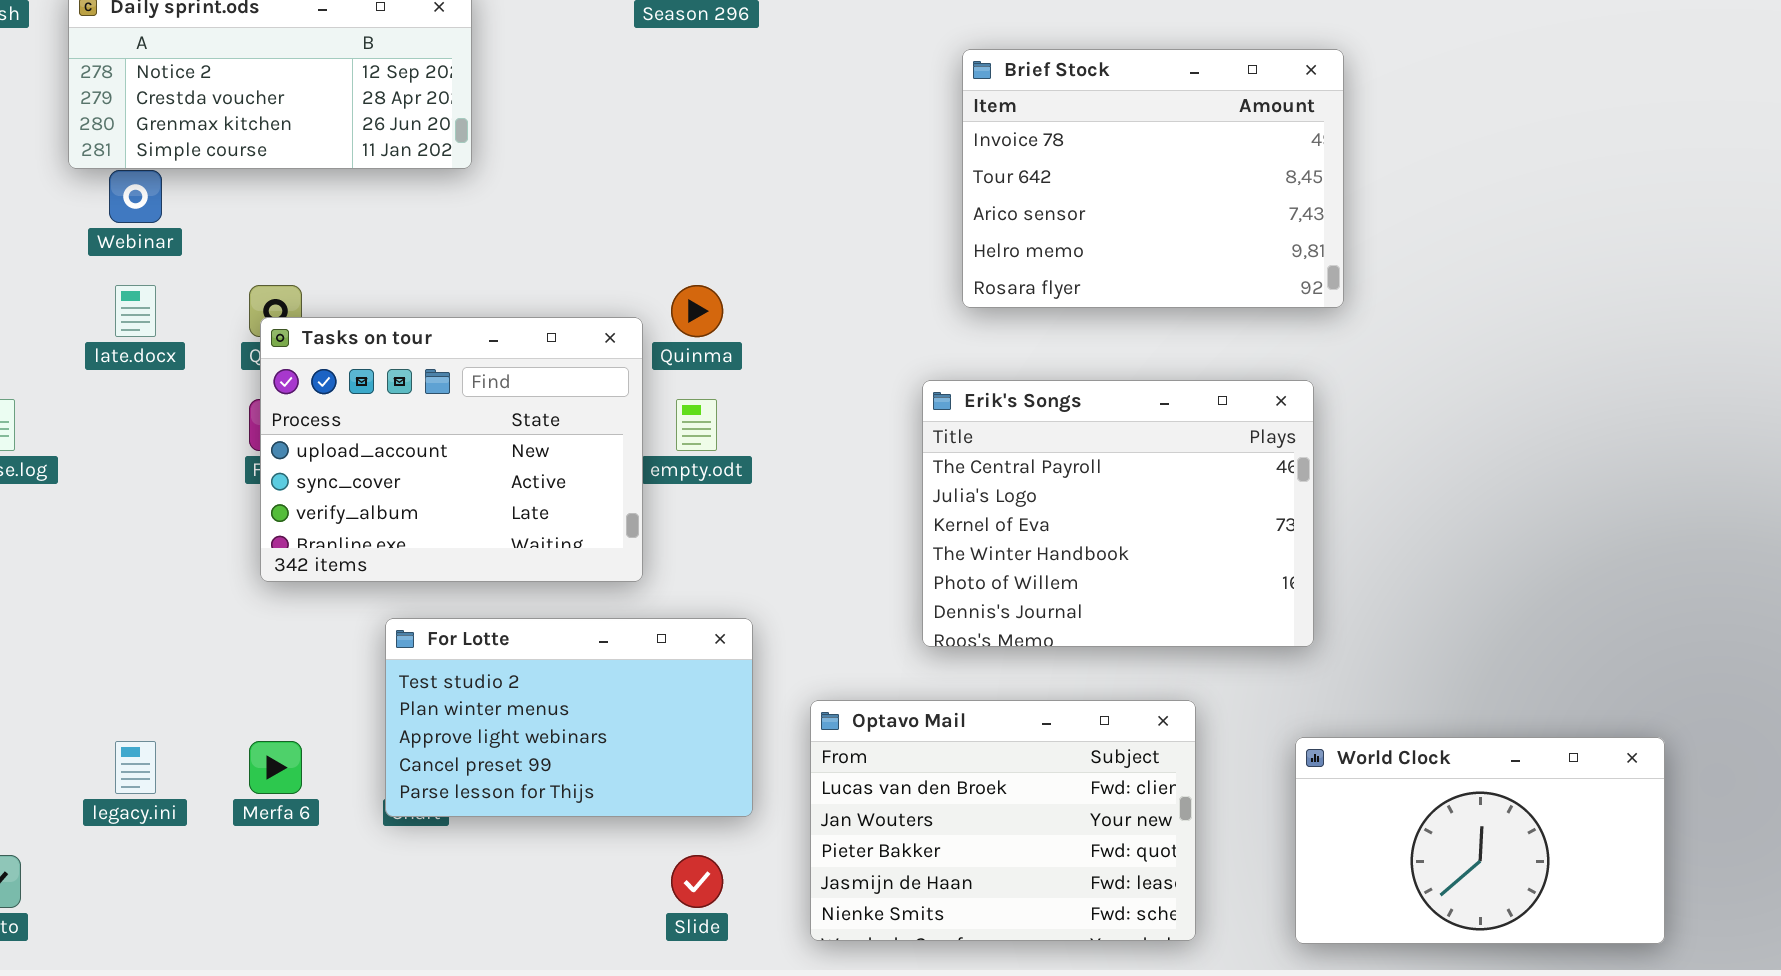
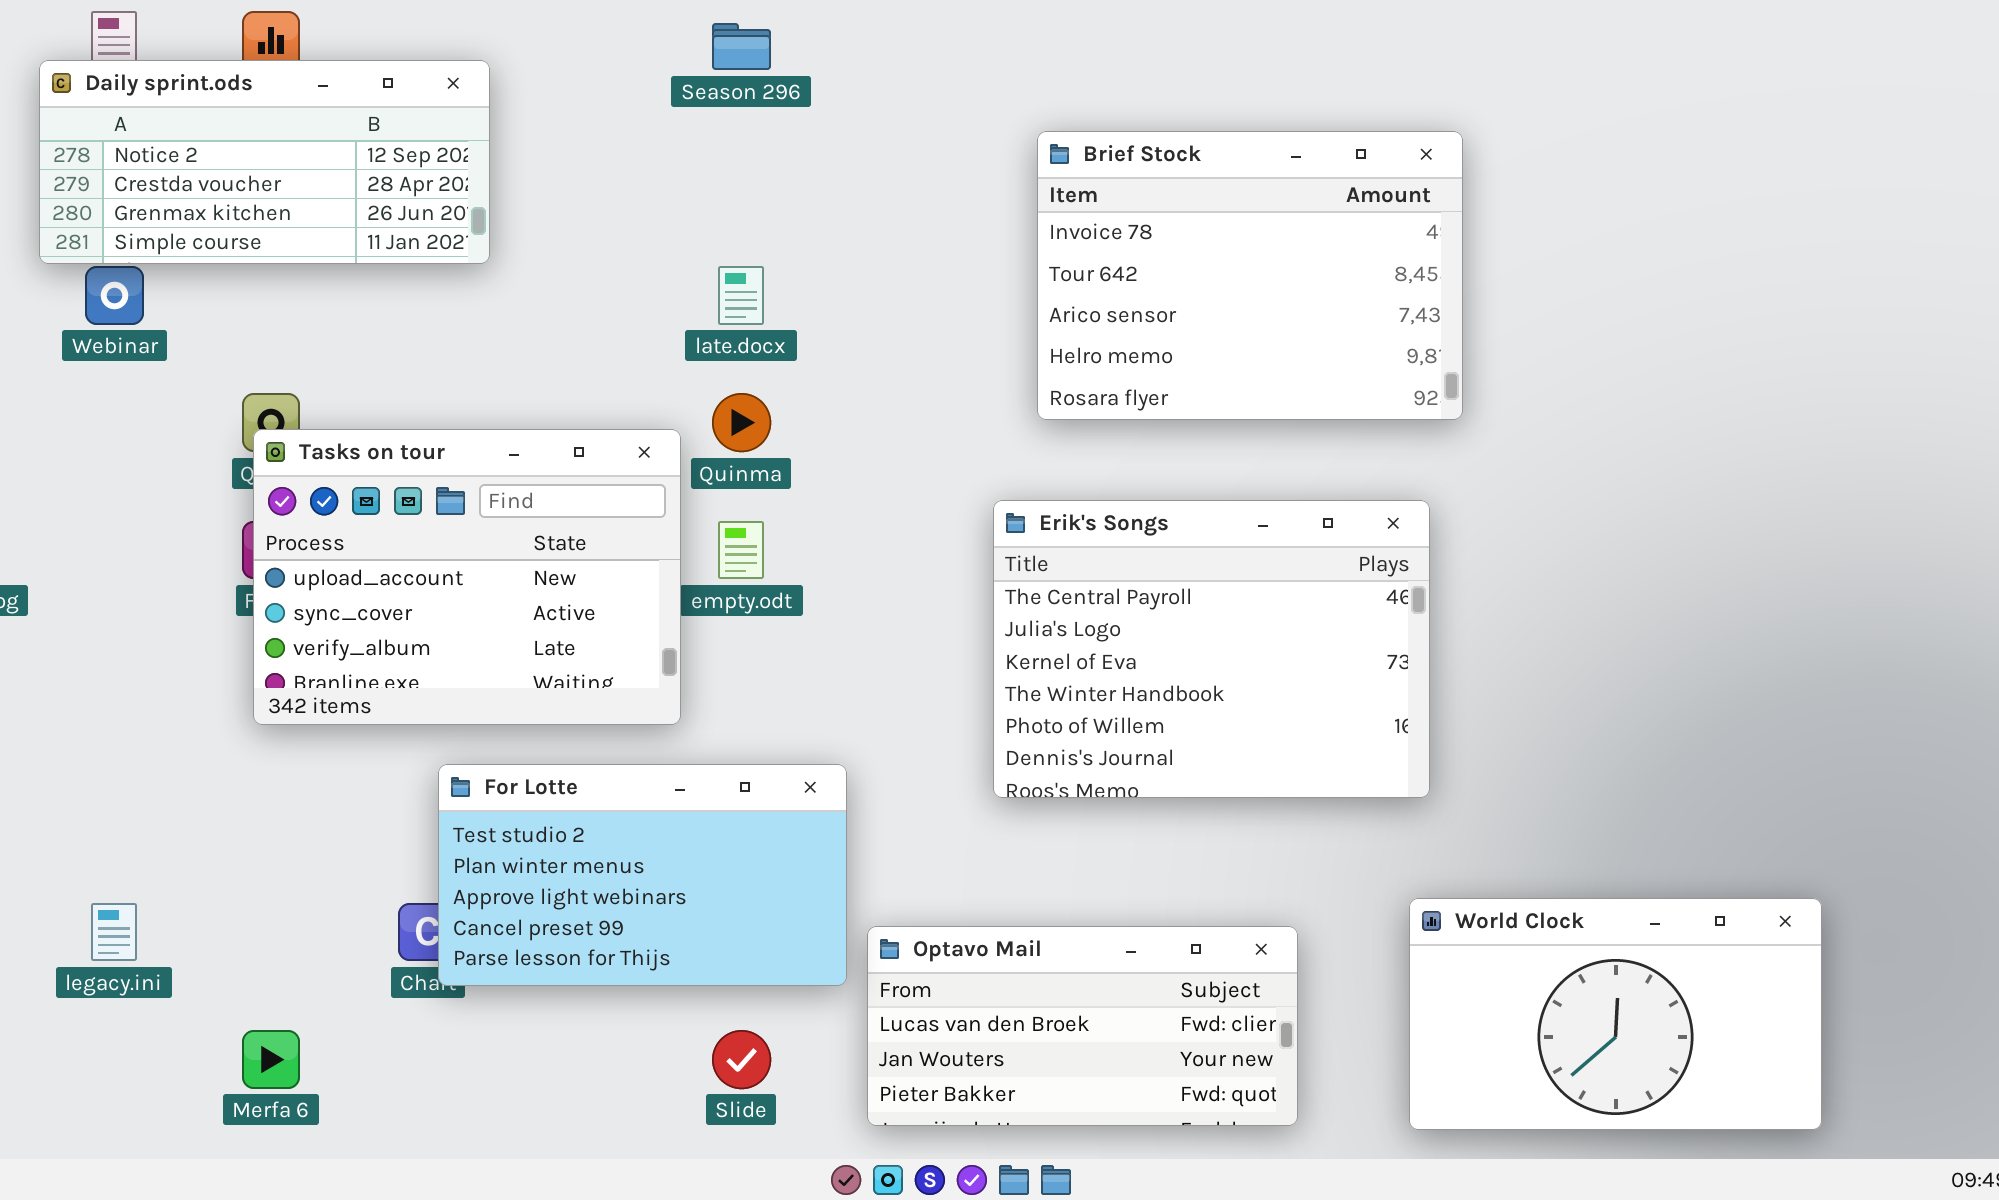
late.docx: [115,285,156,337] -> [718,266,764,325], moved
For Lotte: [385,618,753,817] -> [438,764,847,986], moved
Optavo Mail: [810,700,1196,941] -> [867,926,1298,1126], resized
Merfa 6: [249,741,302,794] -> [242,1030,300,1089], moved

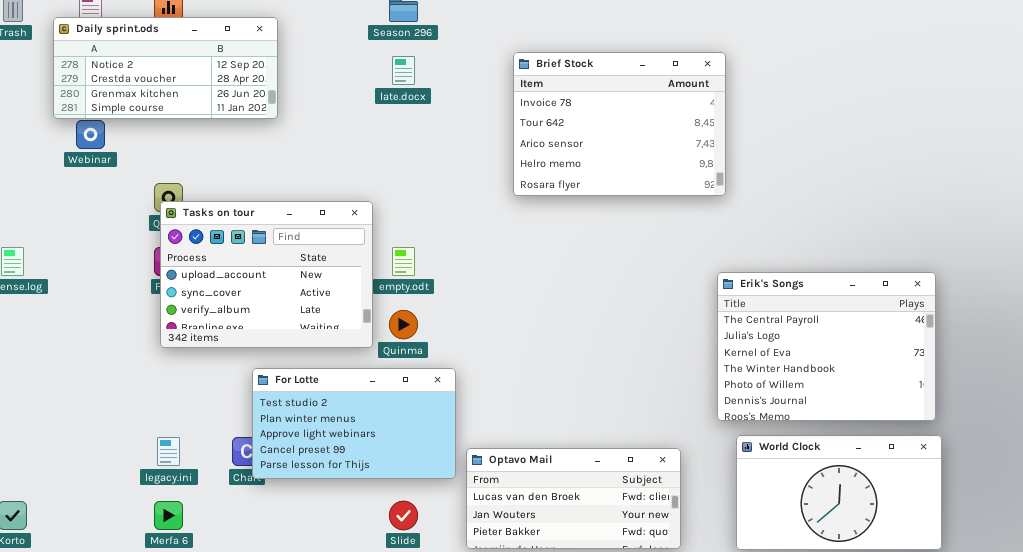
Brief Stock: [1037,131,1463,420] -> [513,52,726,196], moved
late.docx: [718,266,764,325] -> [392,56,415,85], moved
Quinma: [712,393,771,452] -> [389,310,418,339], moved
Erik's Songs: [993,500,1430,798] -> [717,272,936,421], moved
legacy.ini: [91,903,137,961] -> [157,437,180,466], moved

